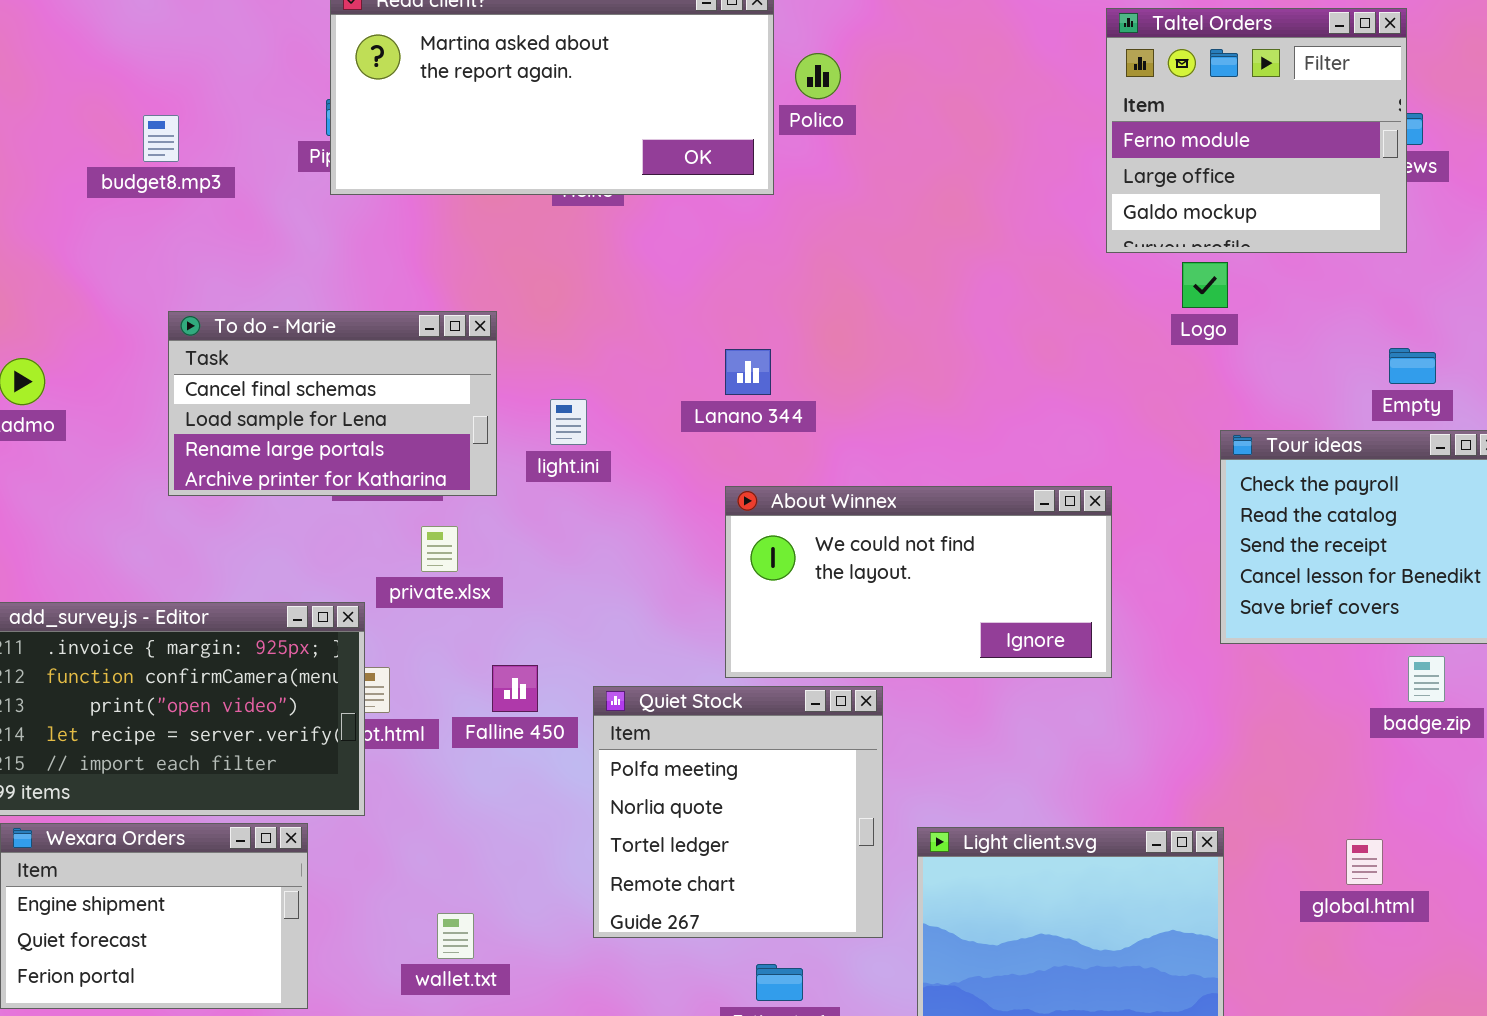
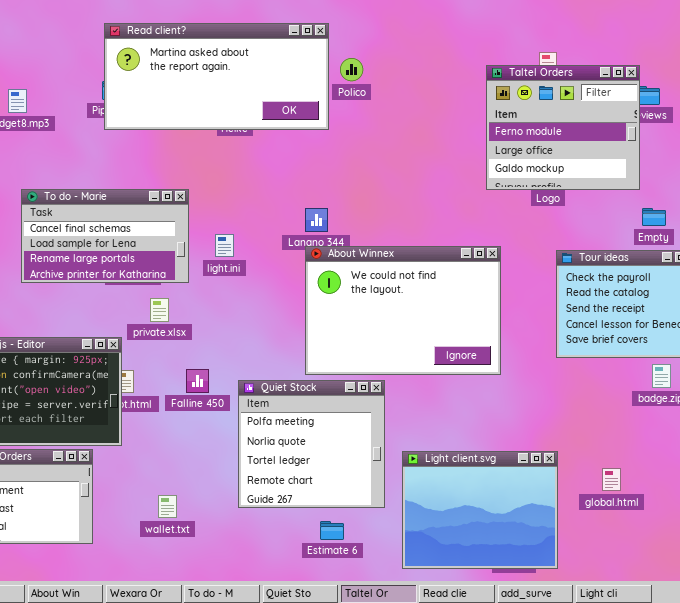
Taltel Orders: [1106,8,1407,253] -> [486,65,640,190], moved
About Winnex: [725,486,1112,678] -> [305,246,501,375], resized
global.html: [1346,839,1383,885] -> [602,468,621,491], moved

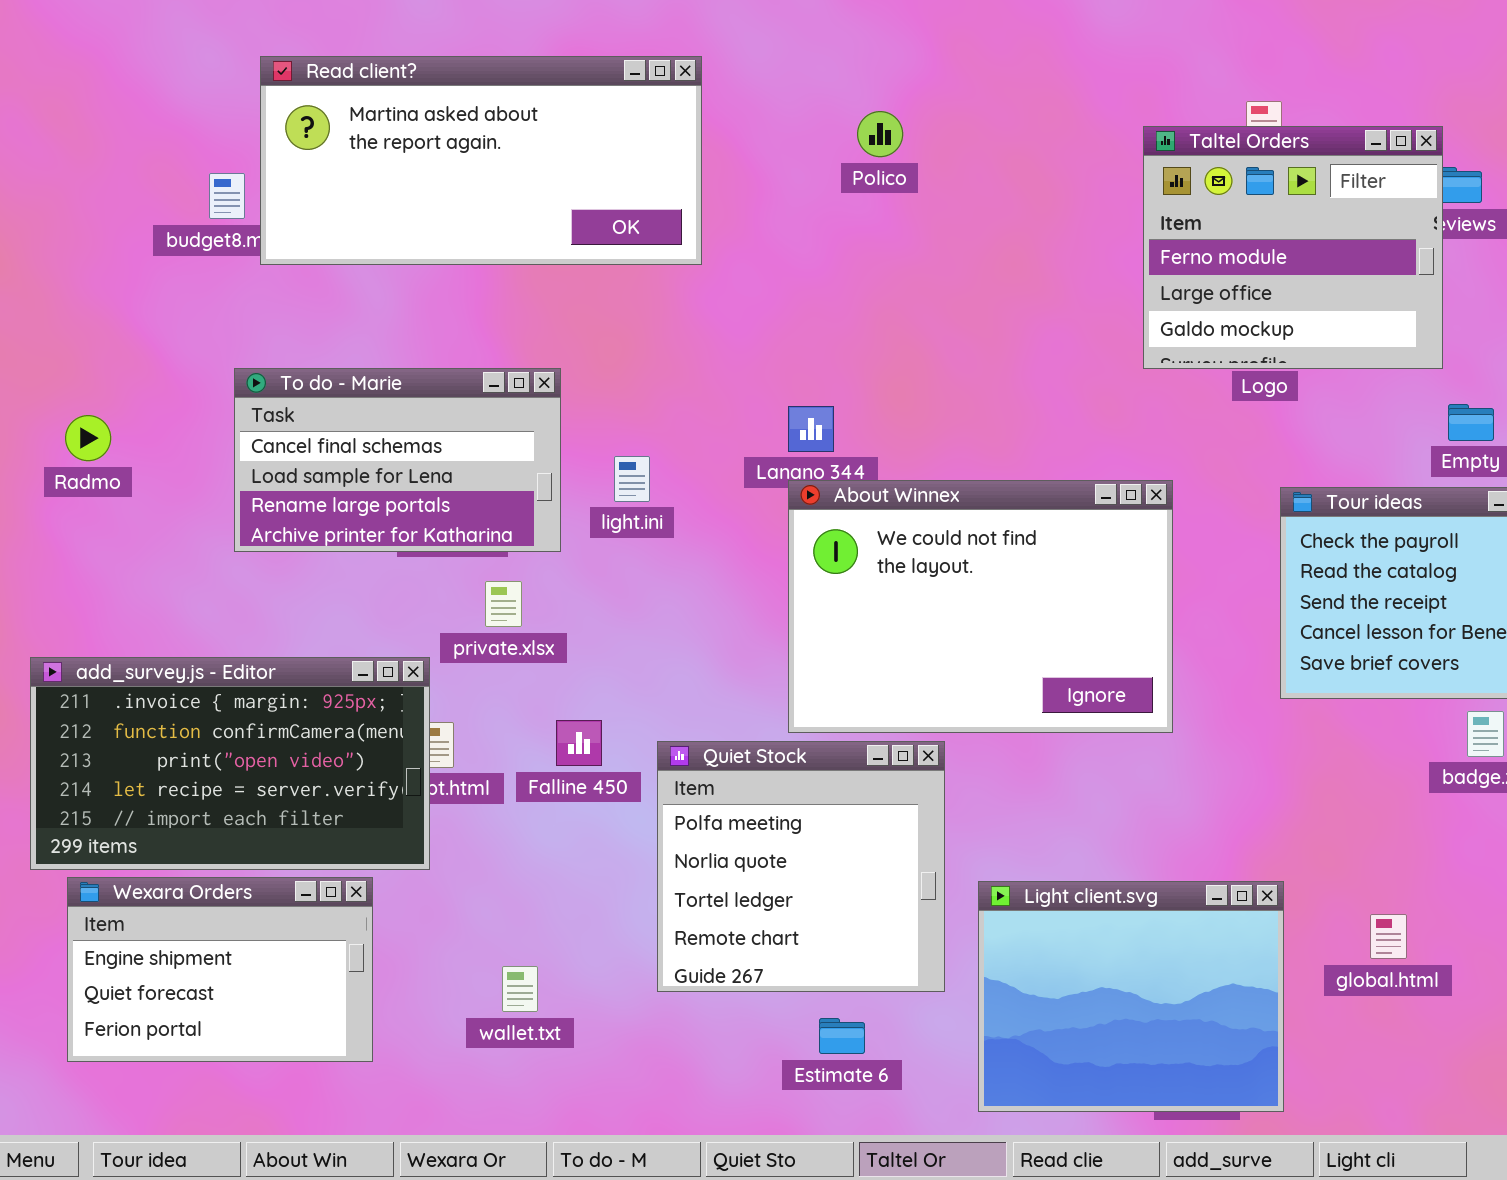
Read client?: [104,23,329,130] -> [260,56,702,265], moved

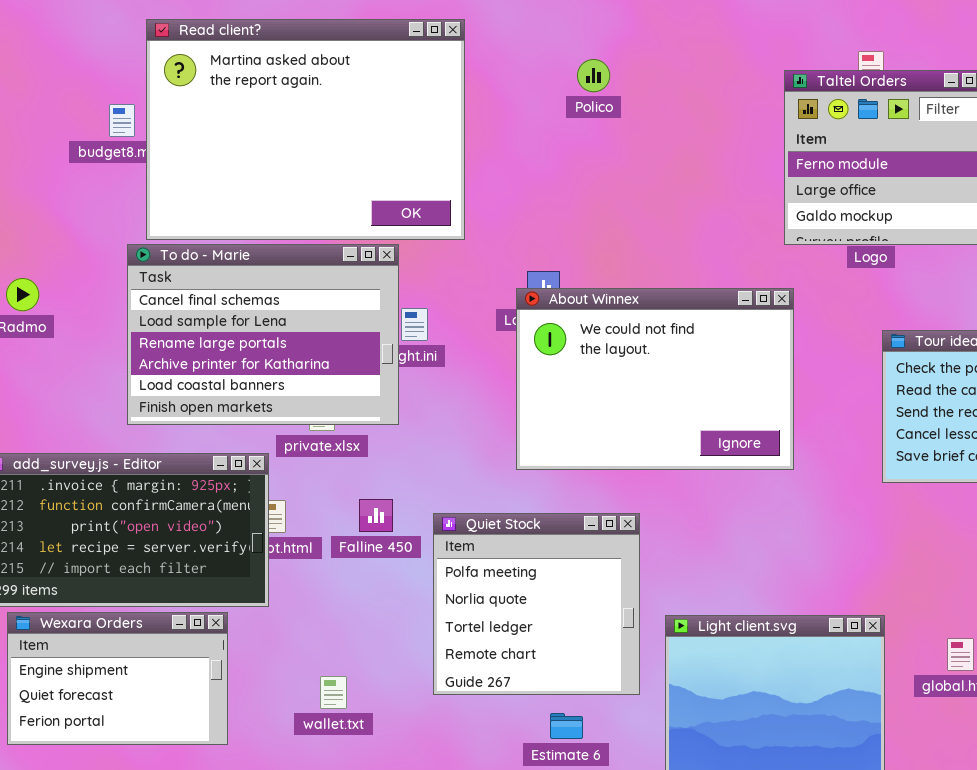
Read client?: [260,56,702,265] -> [146,19,465,240], resized
To do - Marie: [234,368,561,552] -> [127,244,399,425], resized
About Winnex: [788,480,1173,733] -> [516,288,794,470], moved

